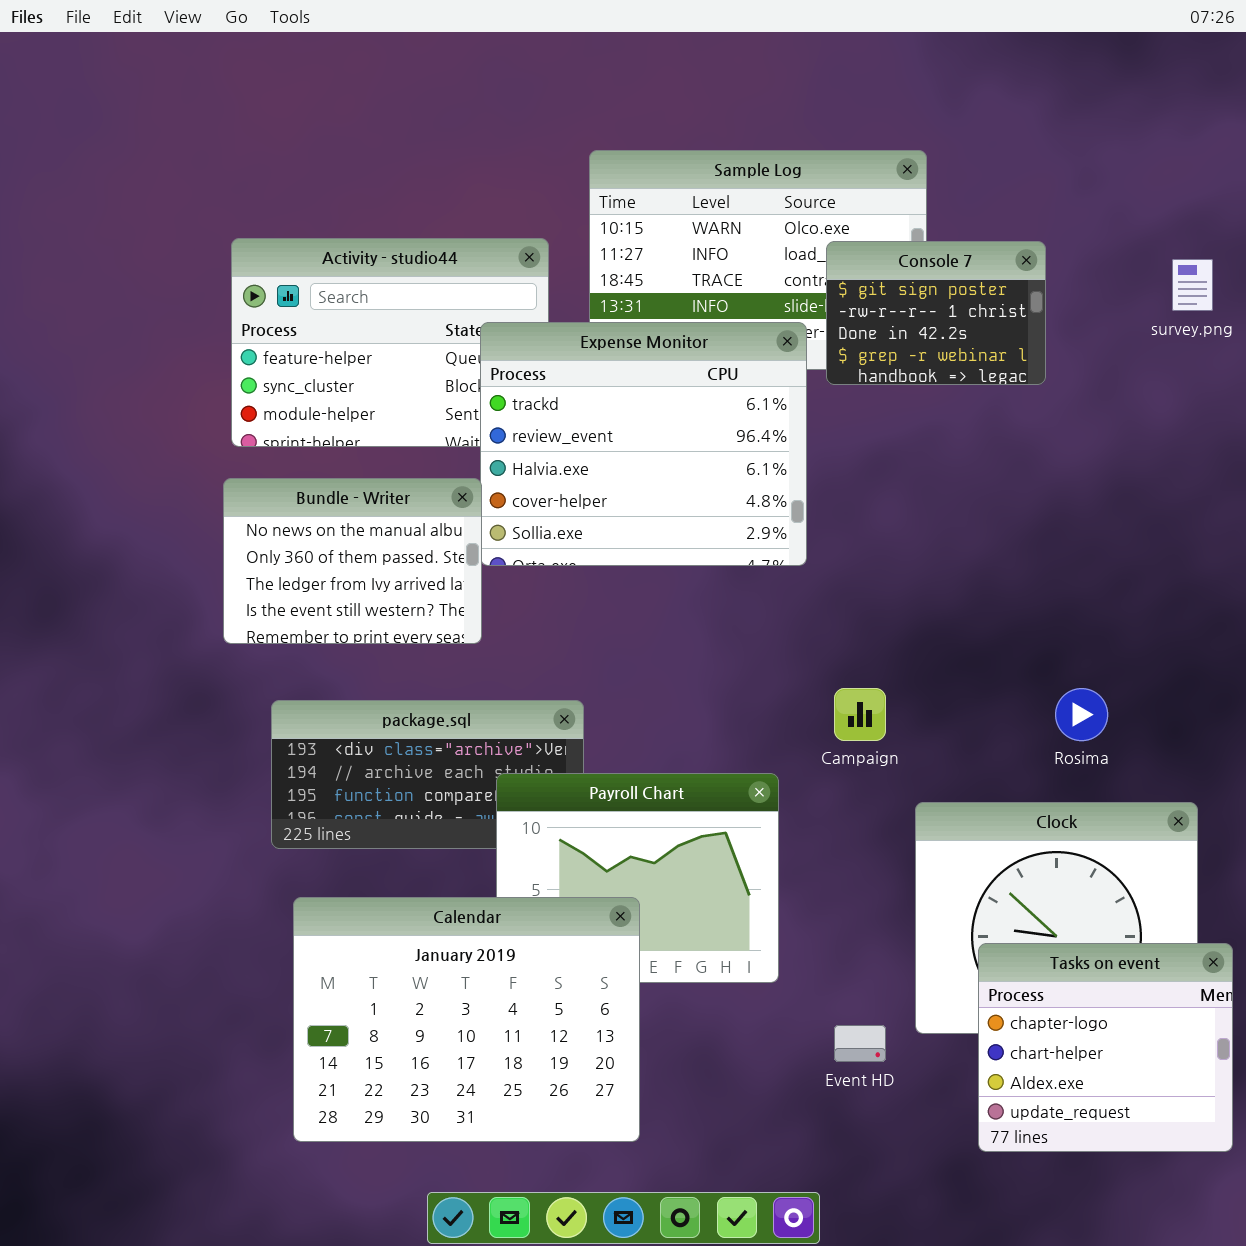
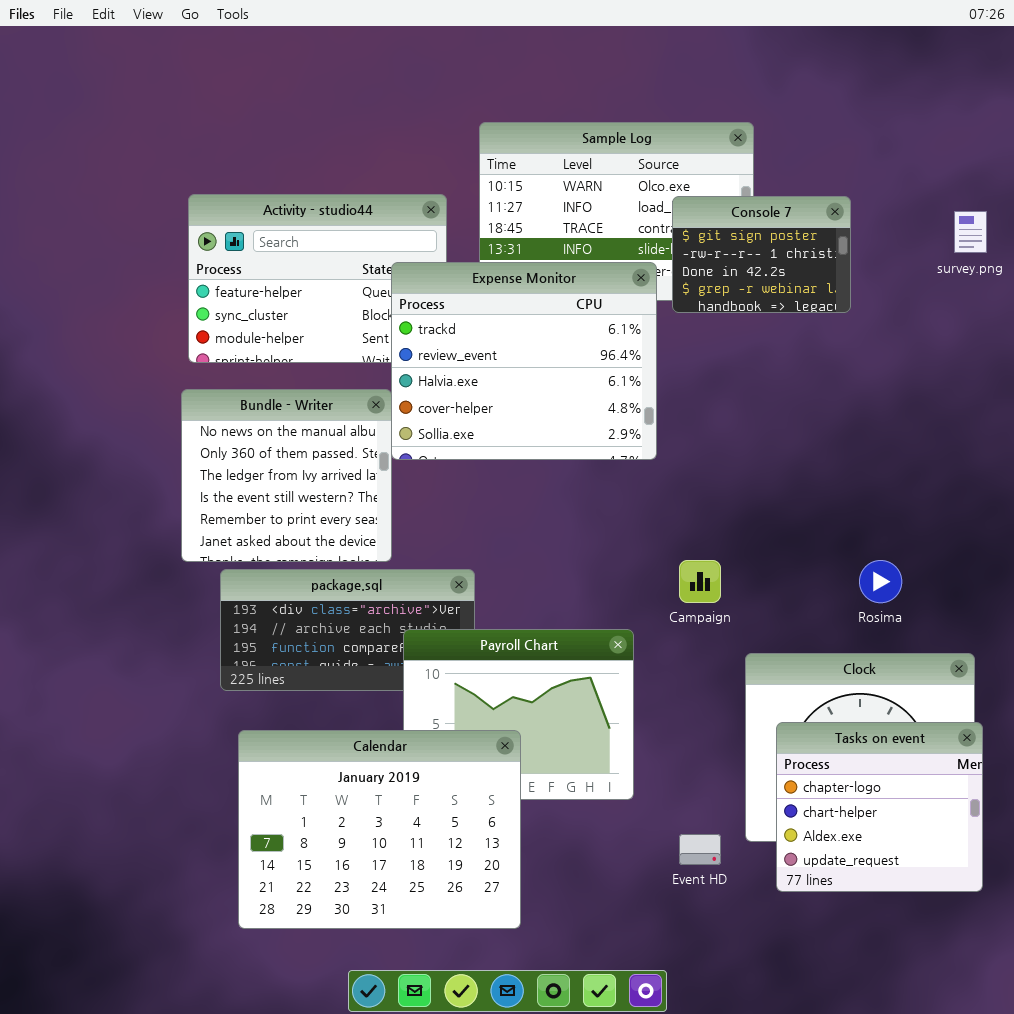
Bundle - Writer: [223,478,482,644] -> [181,389,392,562], resized
Tasks on event: [978,943,1233,1152] -> [776,722,983,892], moved

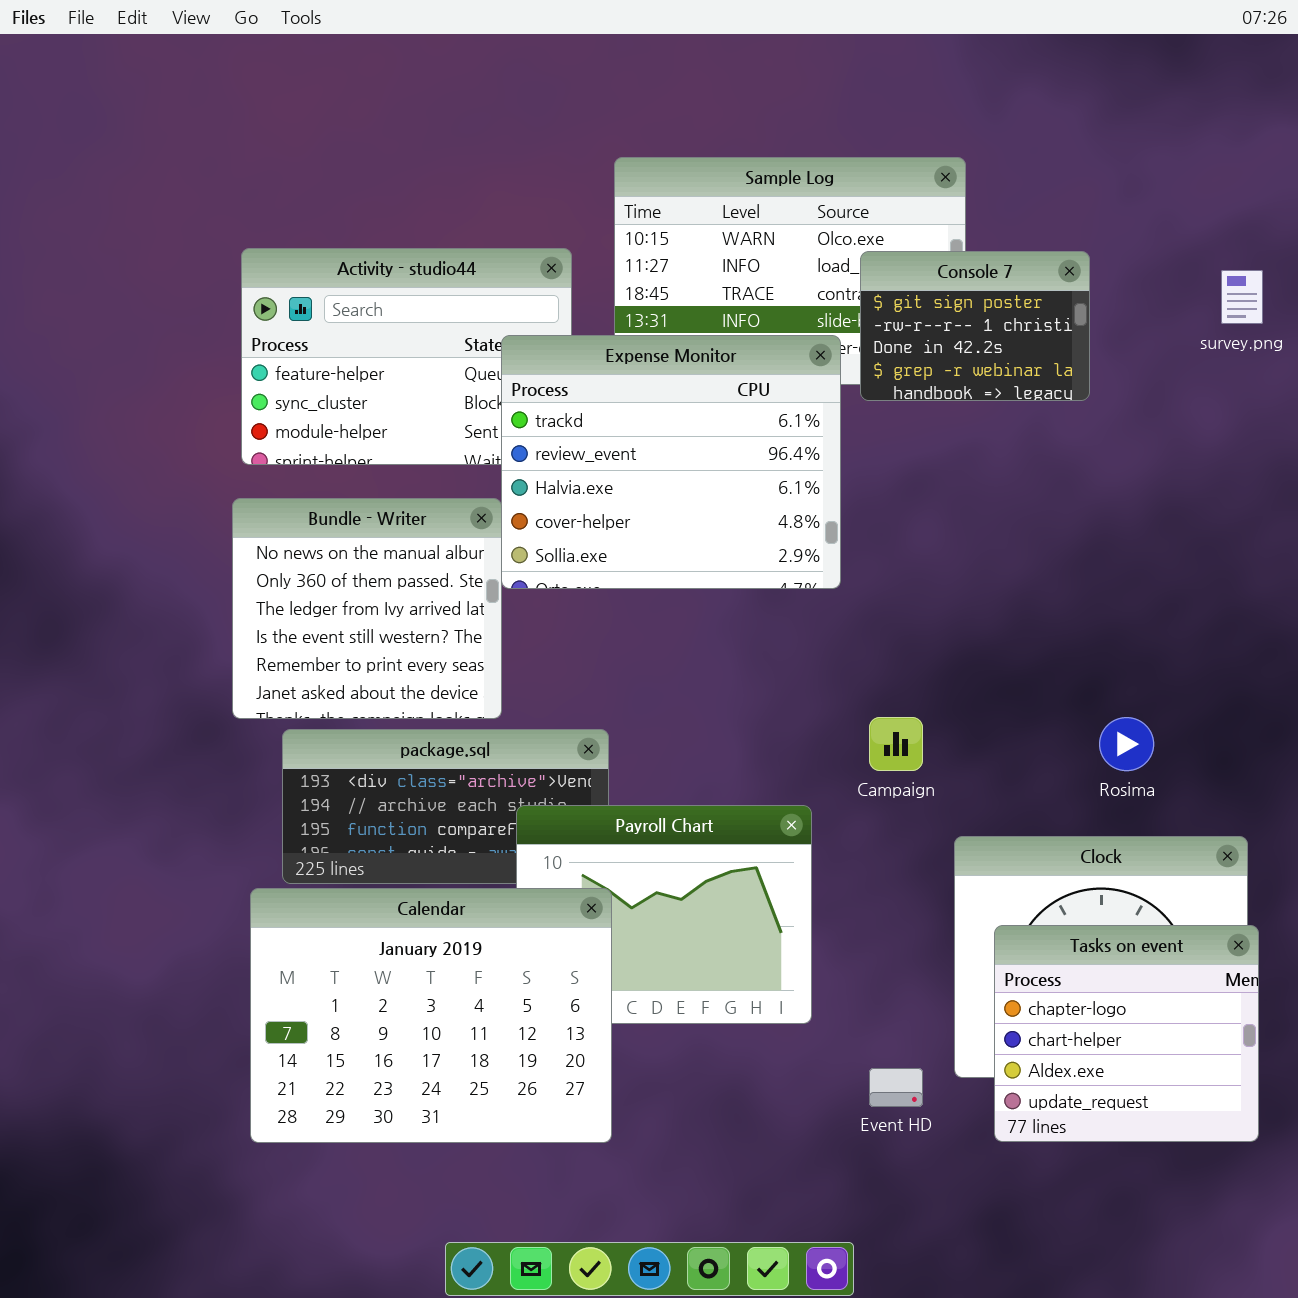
Calendar: [238,730,521,929] -> [250,888,612,1143], moved

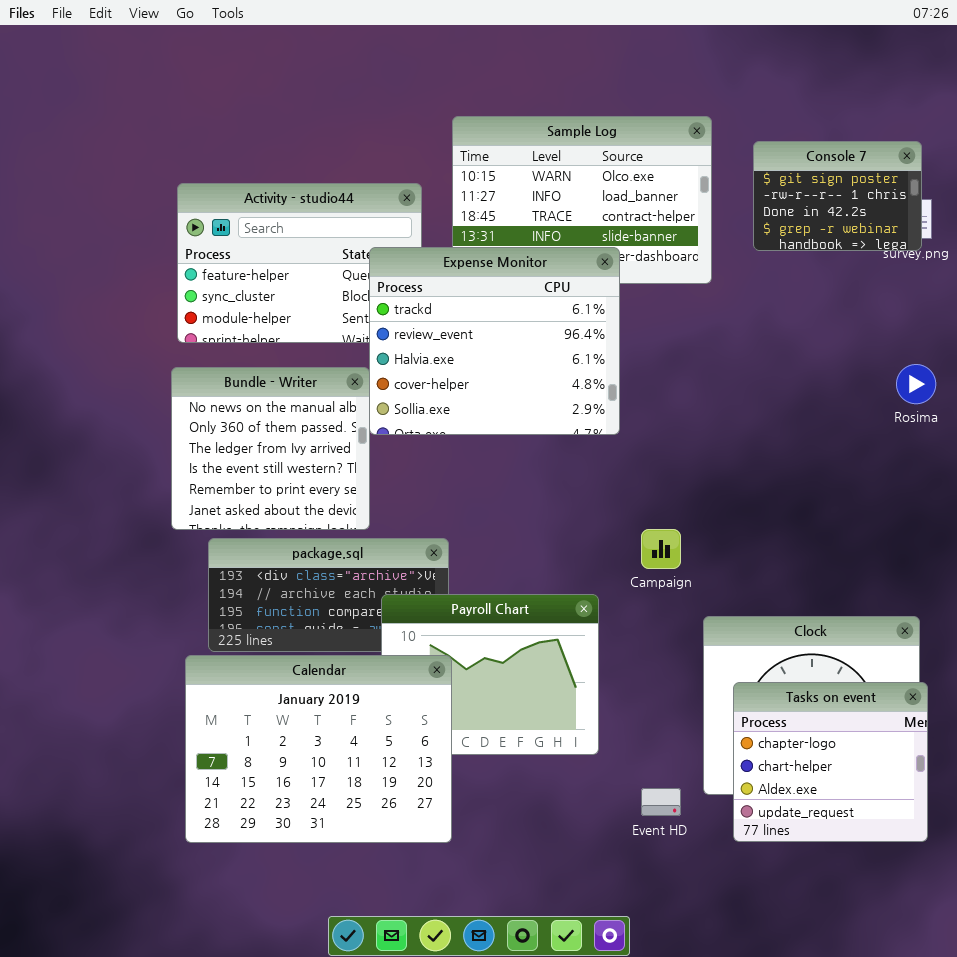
Console 7: [860,251,1090,401] -> [753,141,922,251], moved
Rosima: [1099,717,1154,771] -> [896,364,936,404], moved

